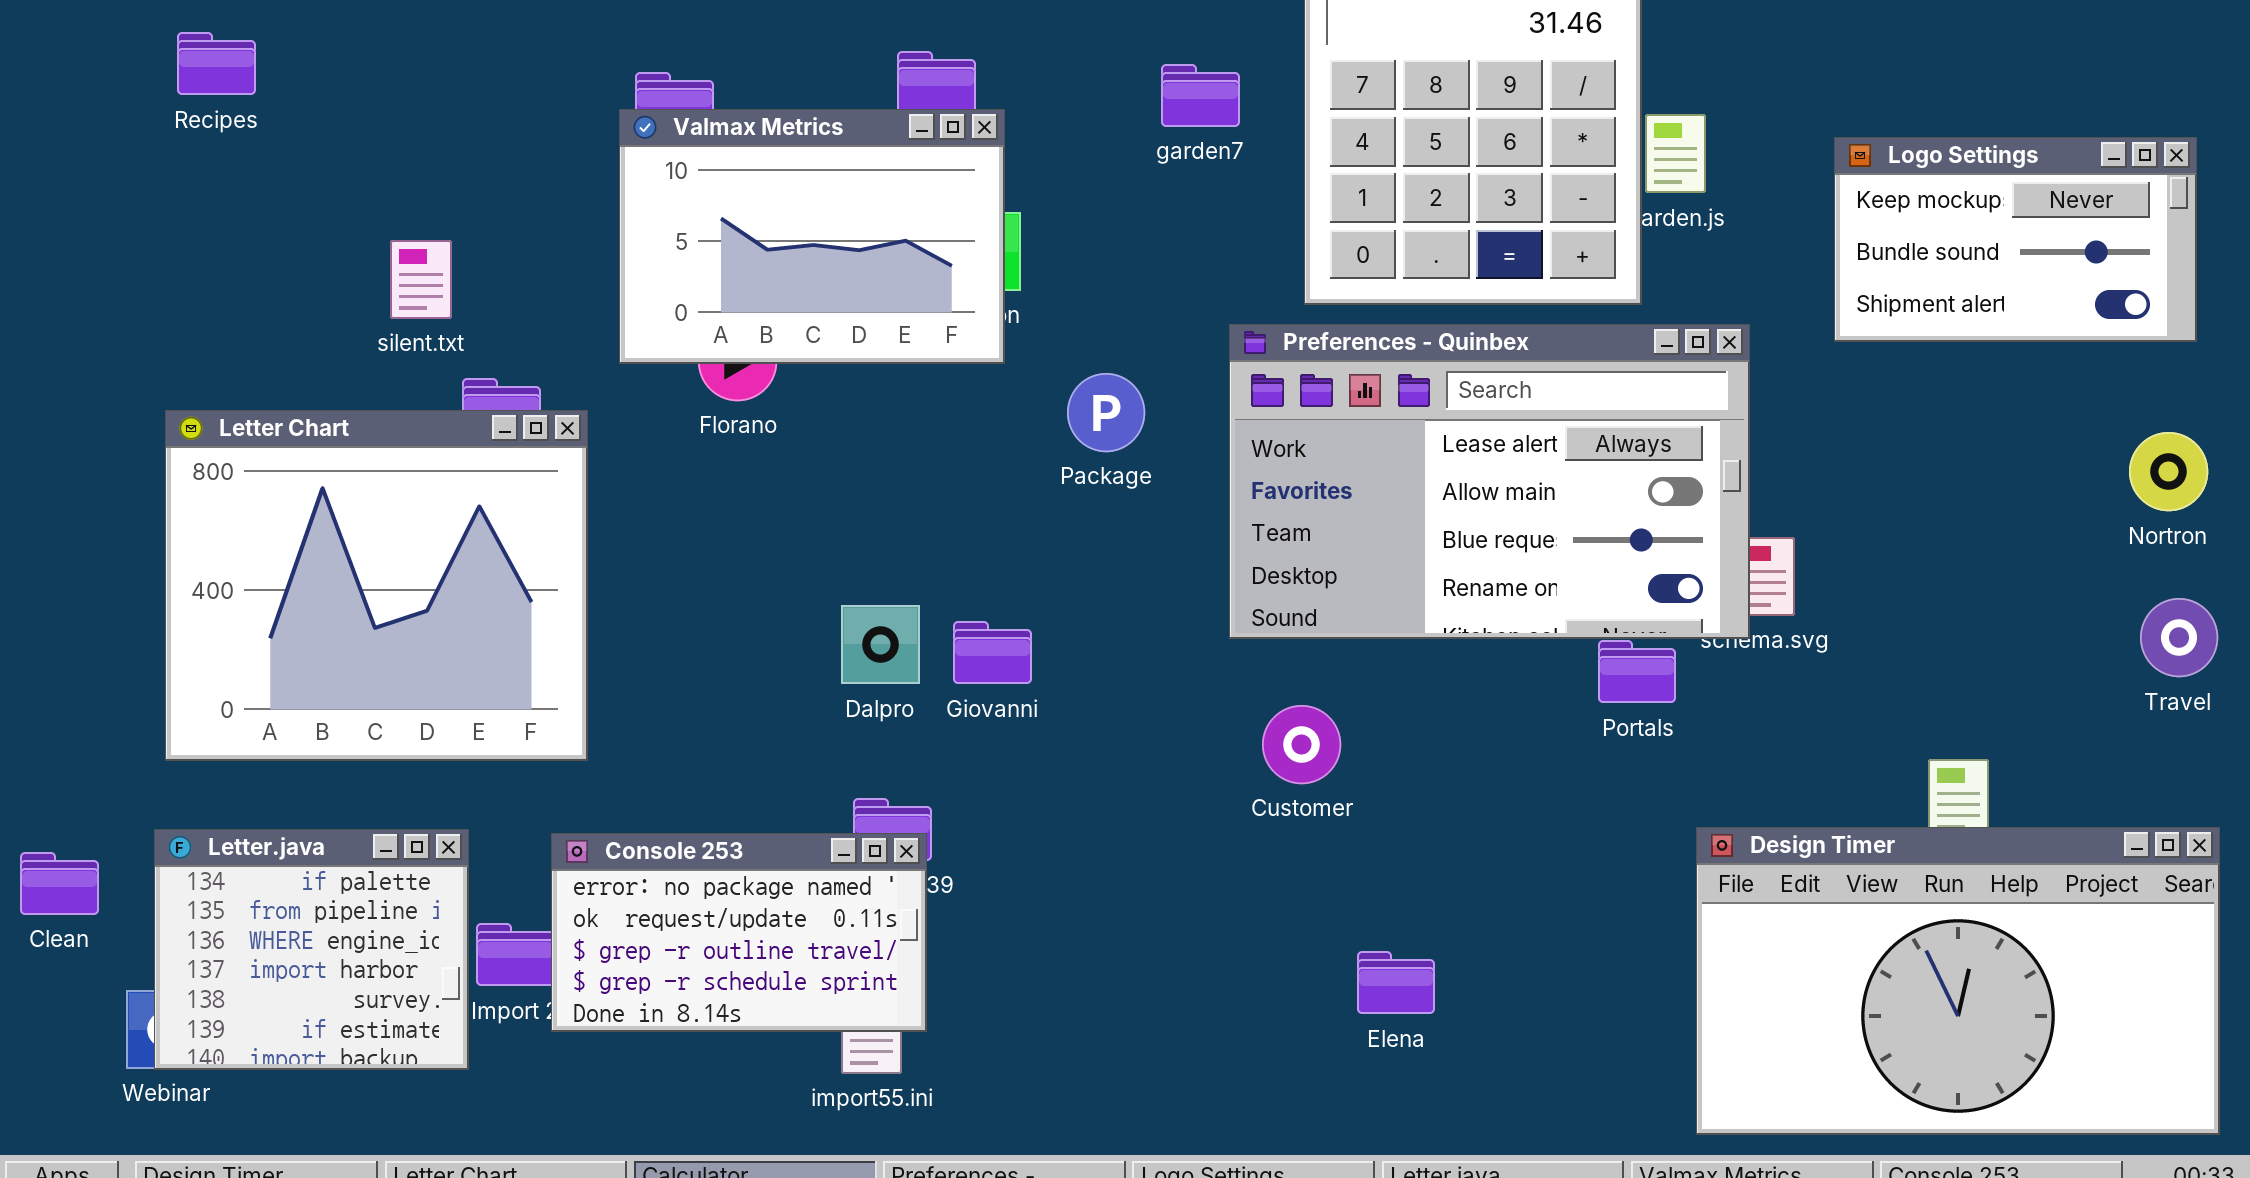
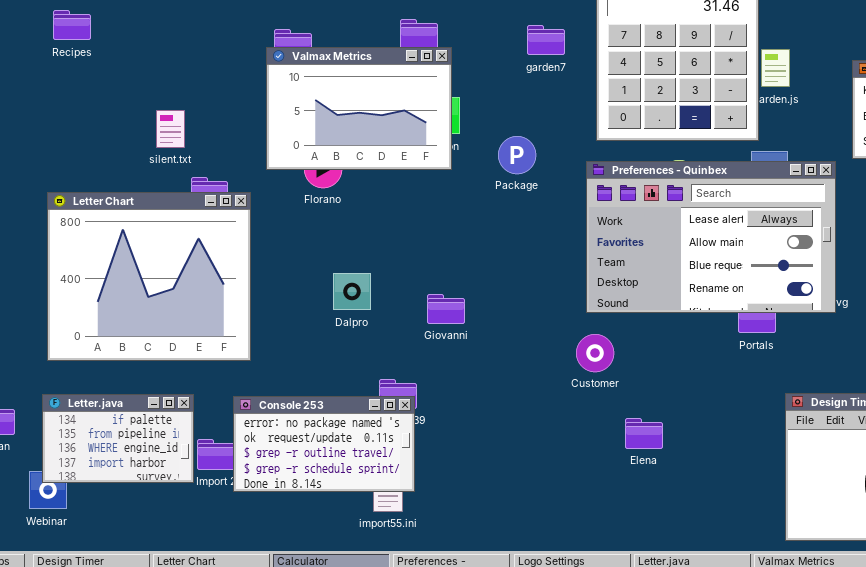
Preferences - Quinbex: [1229,324,1750,639] -> [586,161,836,313], moved
Package: [1067,373,1145,452] -> [498,136,536,174], moved
Dalpro: [841,605,920,684] -> [333,273,371,310], moved
Letter.java: [154,829,469,1070] -> [42,394,194,483], resized
Elena: [1357,951,1435,1014] -> [625,418,663,449], moved

